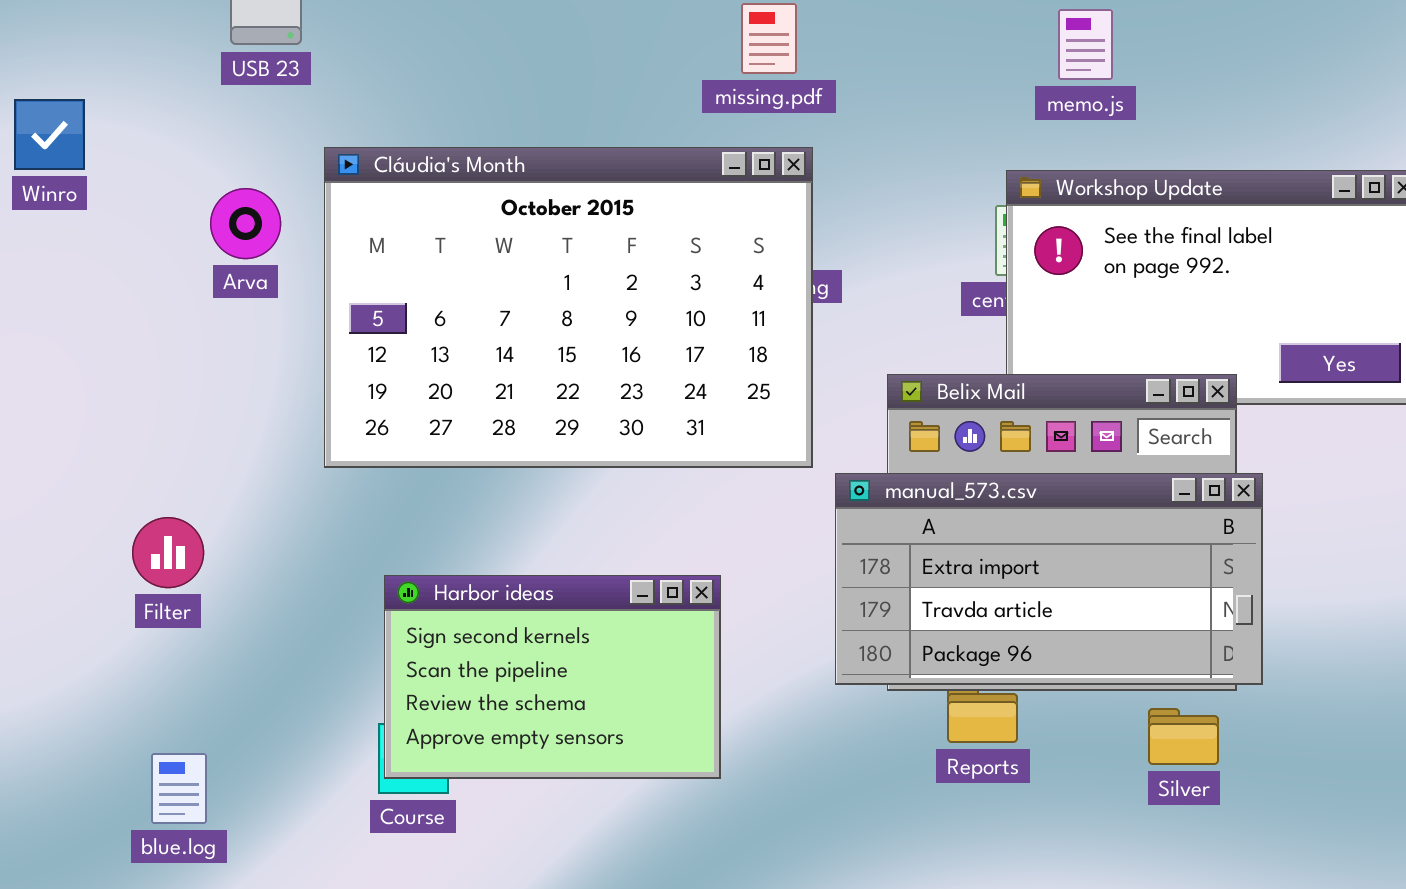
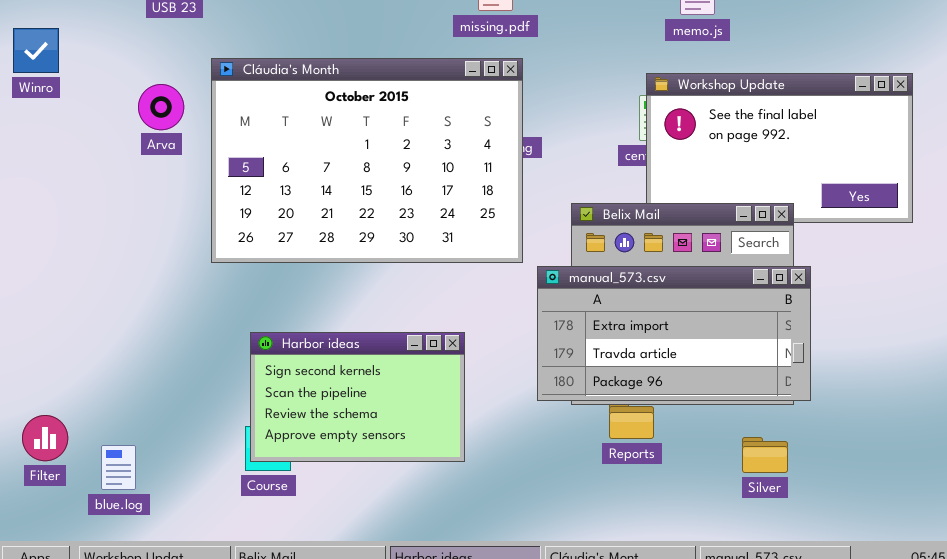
Filter: [132,517,204,588] -> [22,415,68,461], moved
Silver: [1148,708,1219,765] -> [742,437,788,473], moved

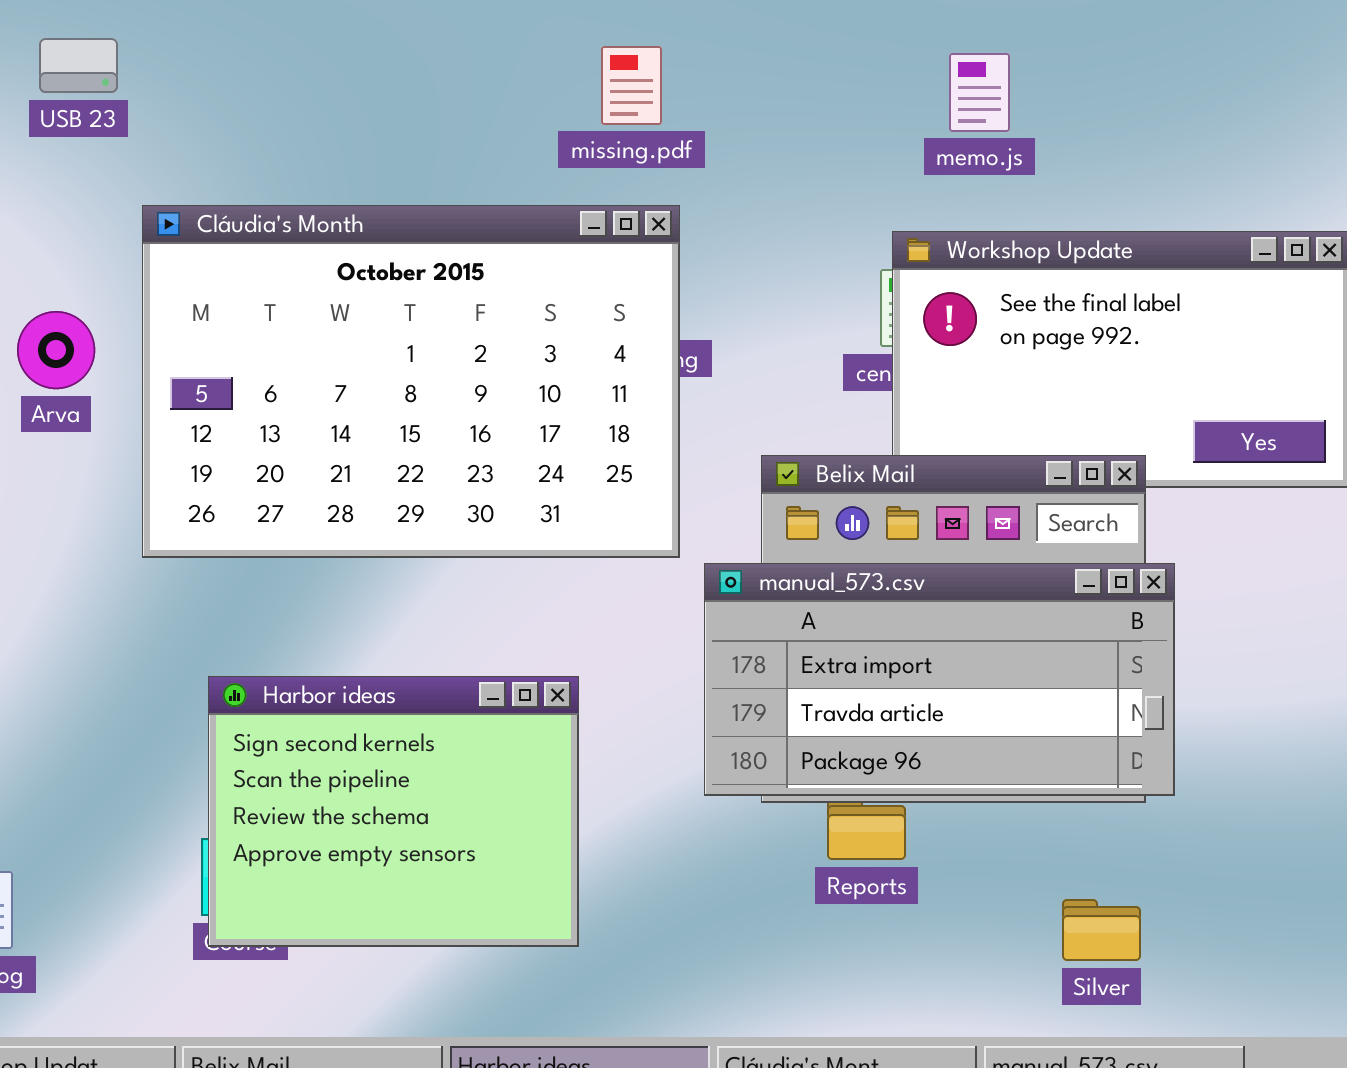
Arva: [138,84,184,130] -> [17,311,95,389], moved
Harbor ideas: [250,332,465,462] -> [208,676,579,947], resized
Silver: [742,437,788,473] -> [1062,899,1141,961], moved

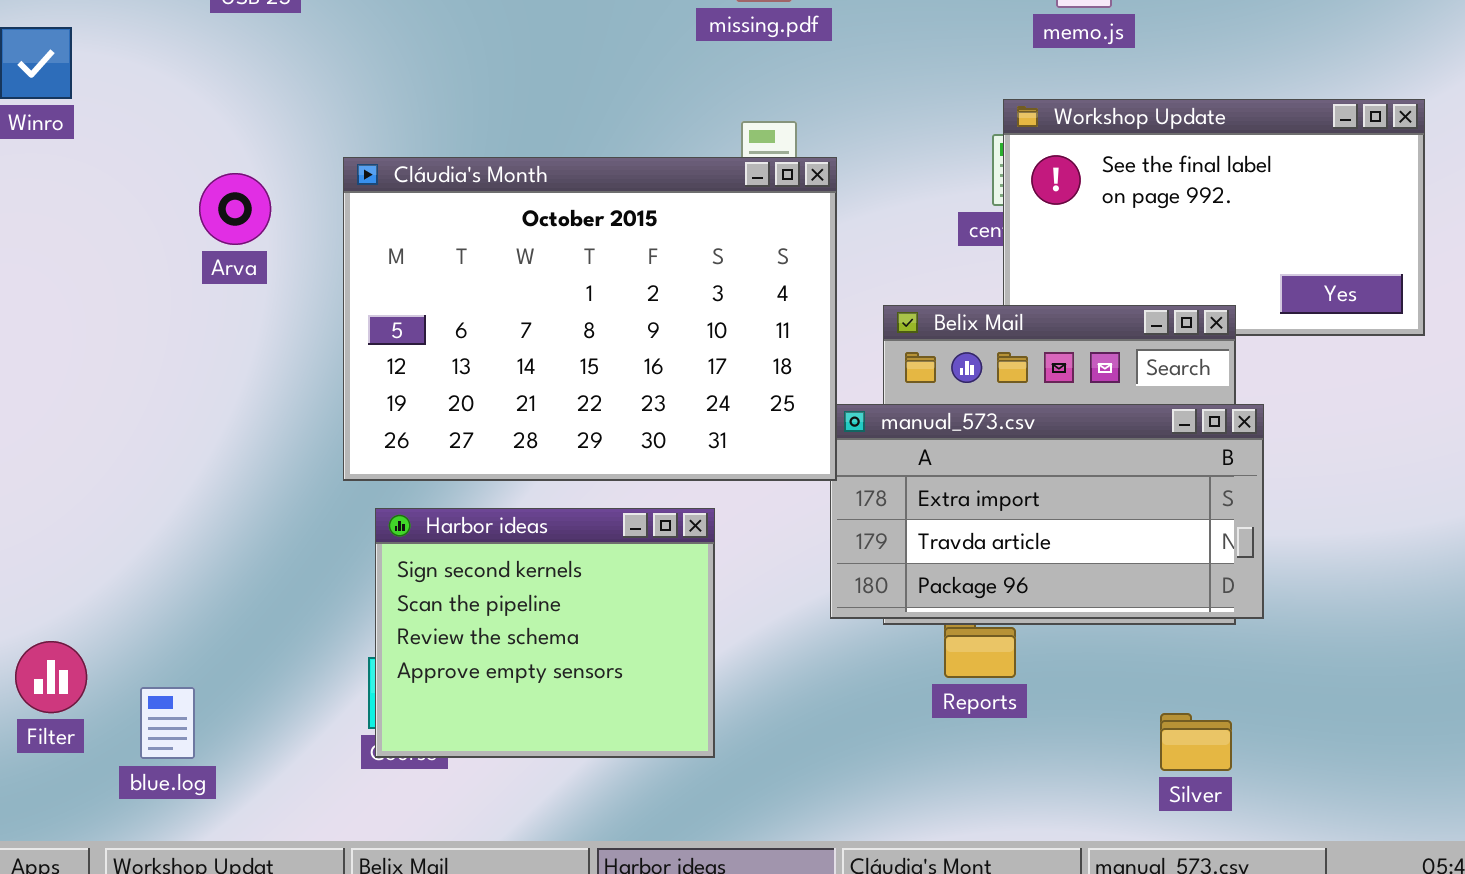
Cláudia's Month: [142,205,680,558] -> [343,157,837,481], moved

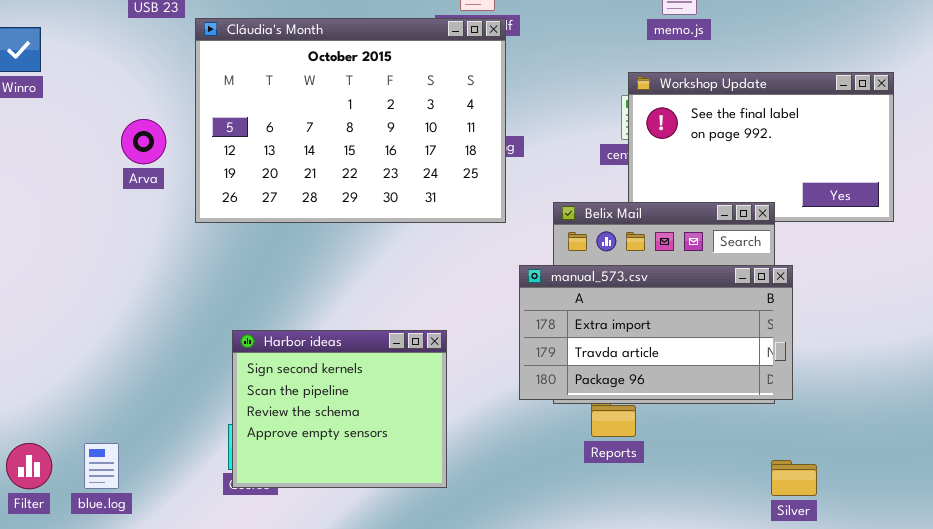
Cláudia's Month: [343,157,837,481] -> [195,18,506,223], moved
Filter: [15,641,87,713] -> [6,443,52,489], moved
Silver: [1160,713,1232,771] -> [771,460,817,496], moved

